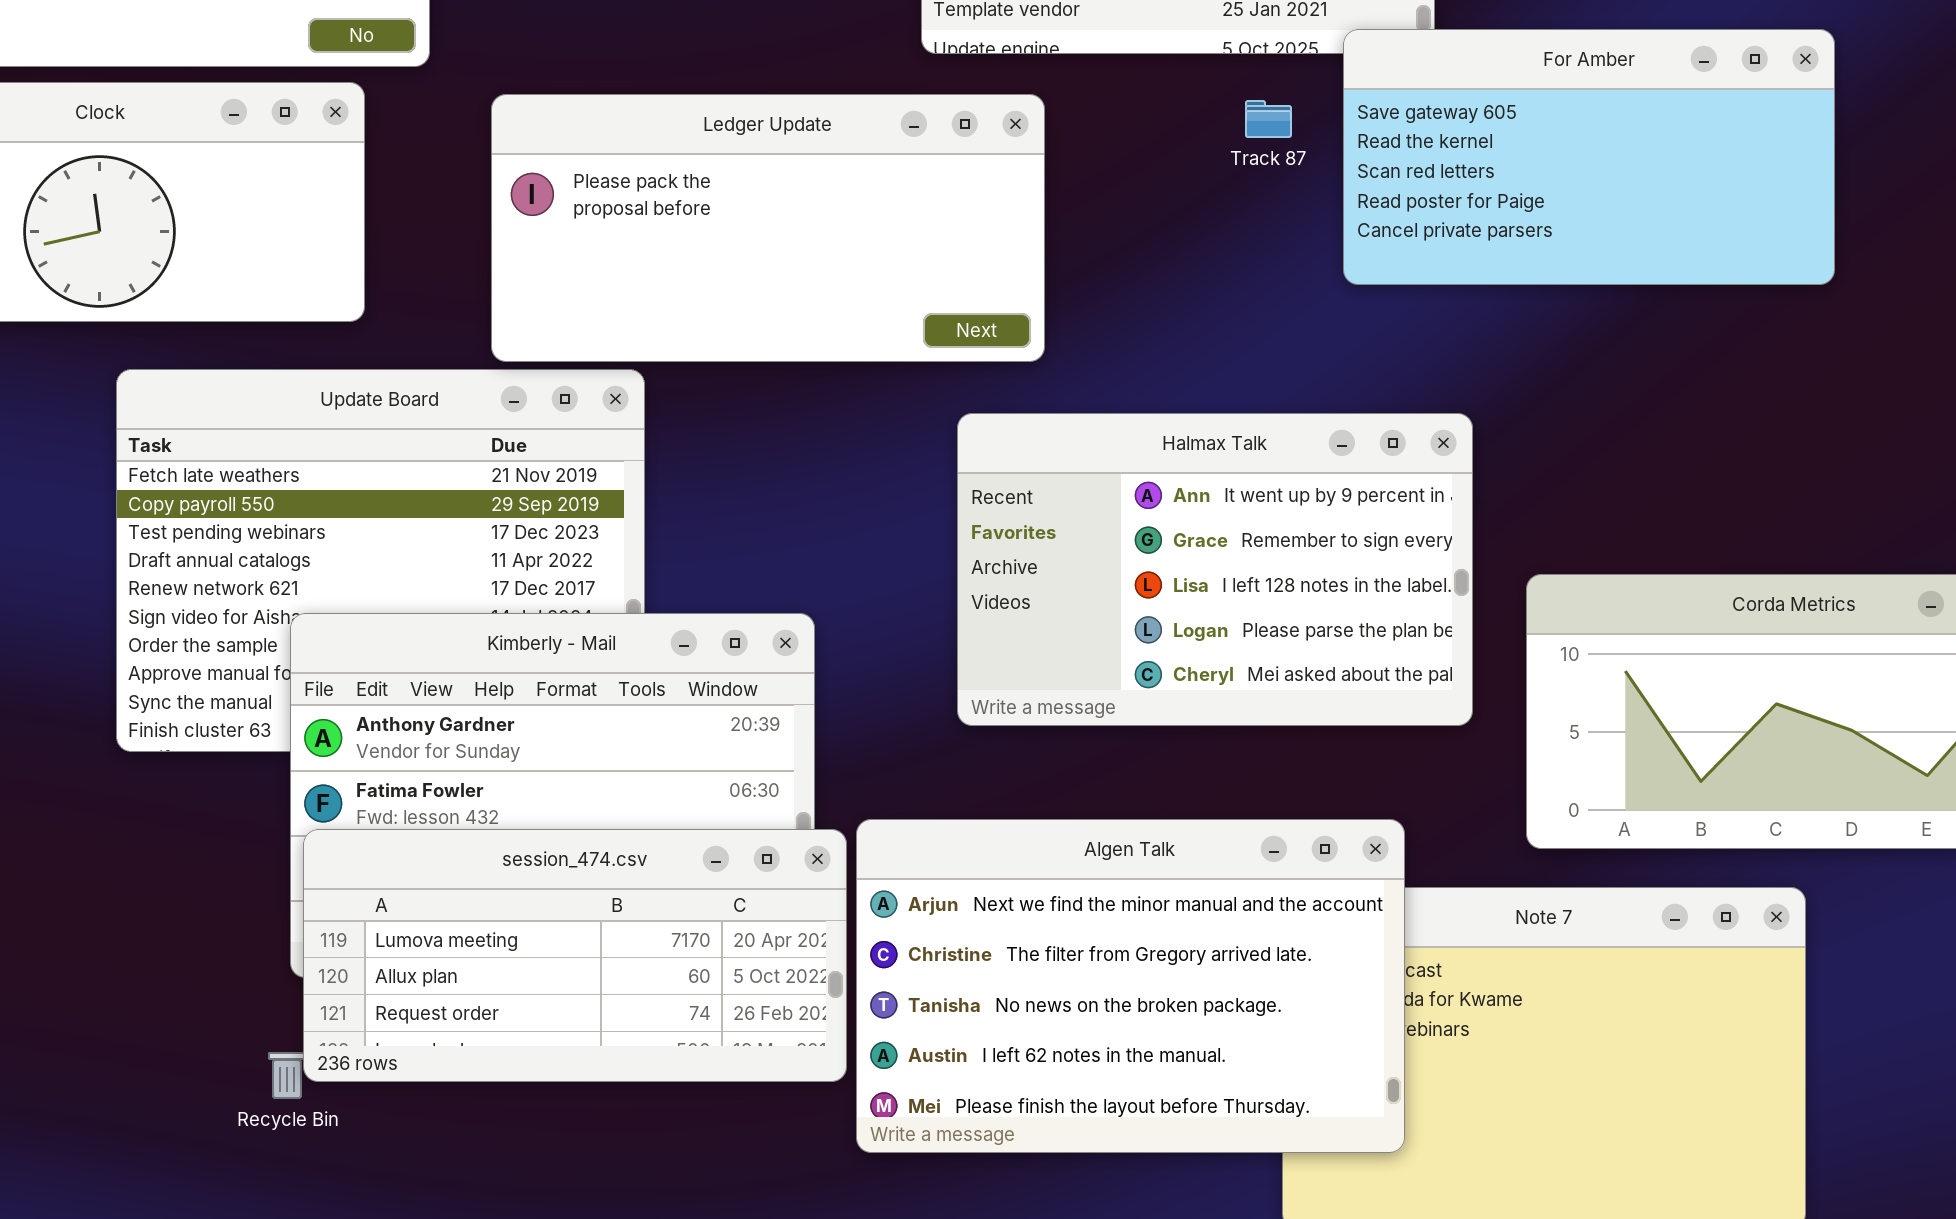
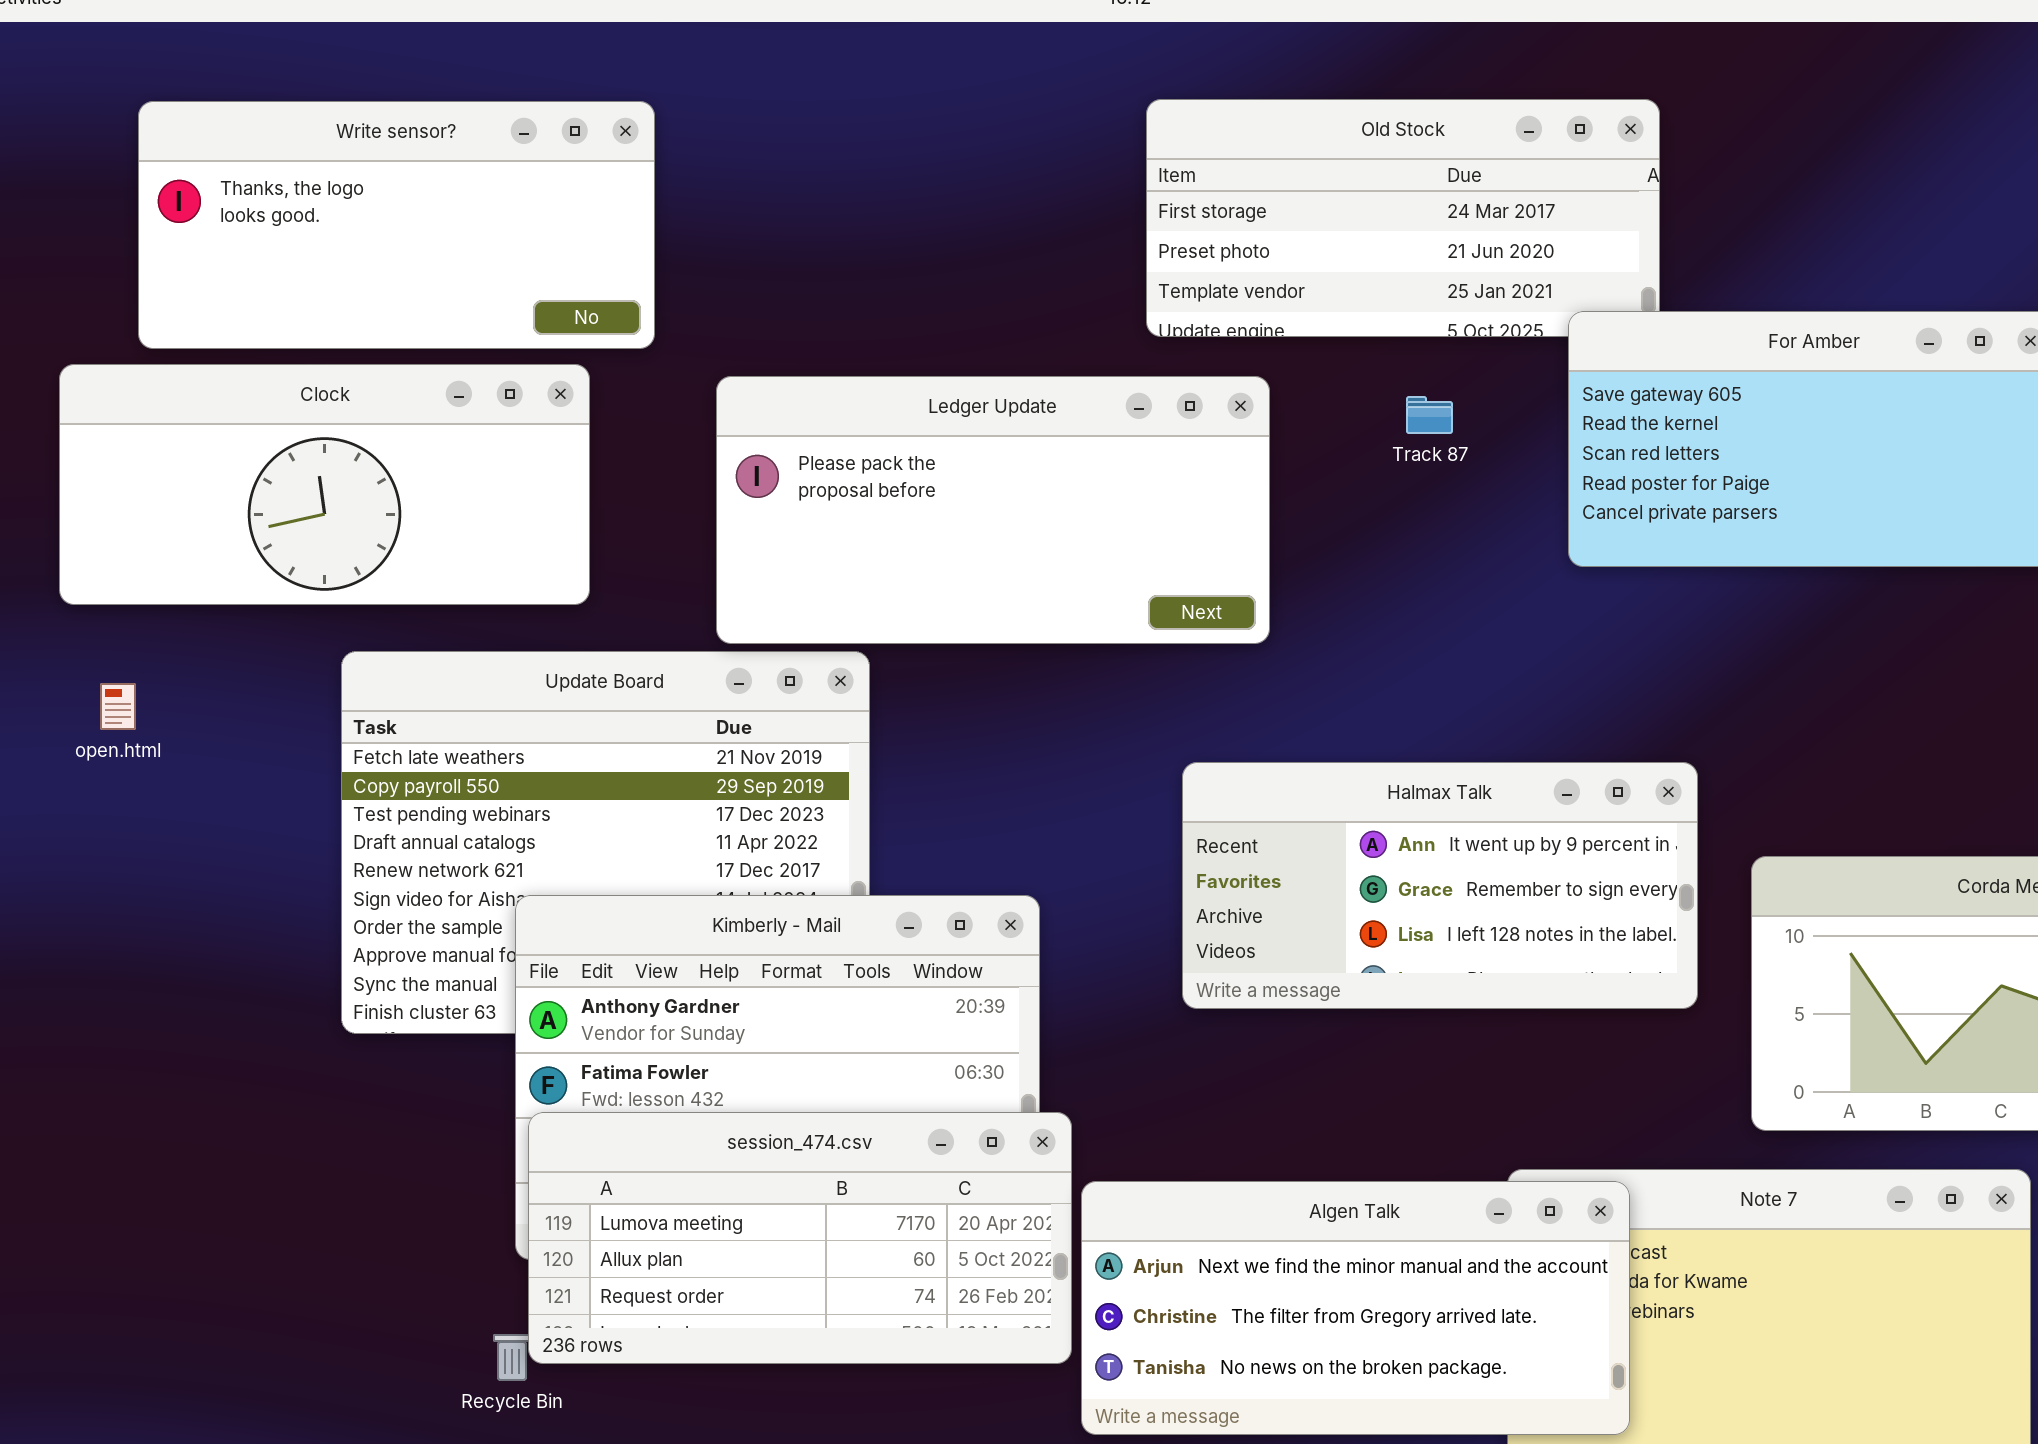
Track 87: [1245,100,1292,138] -> [1406,396,1453,434], moved
Halmax Talk: [957,413,1473,726] -> [1182,762,1698,1009], resized
Algen Talk: [856,819,1405,1153] -> [1081,1181,1630,1435], resized

